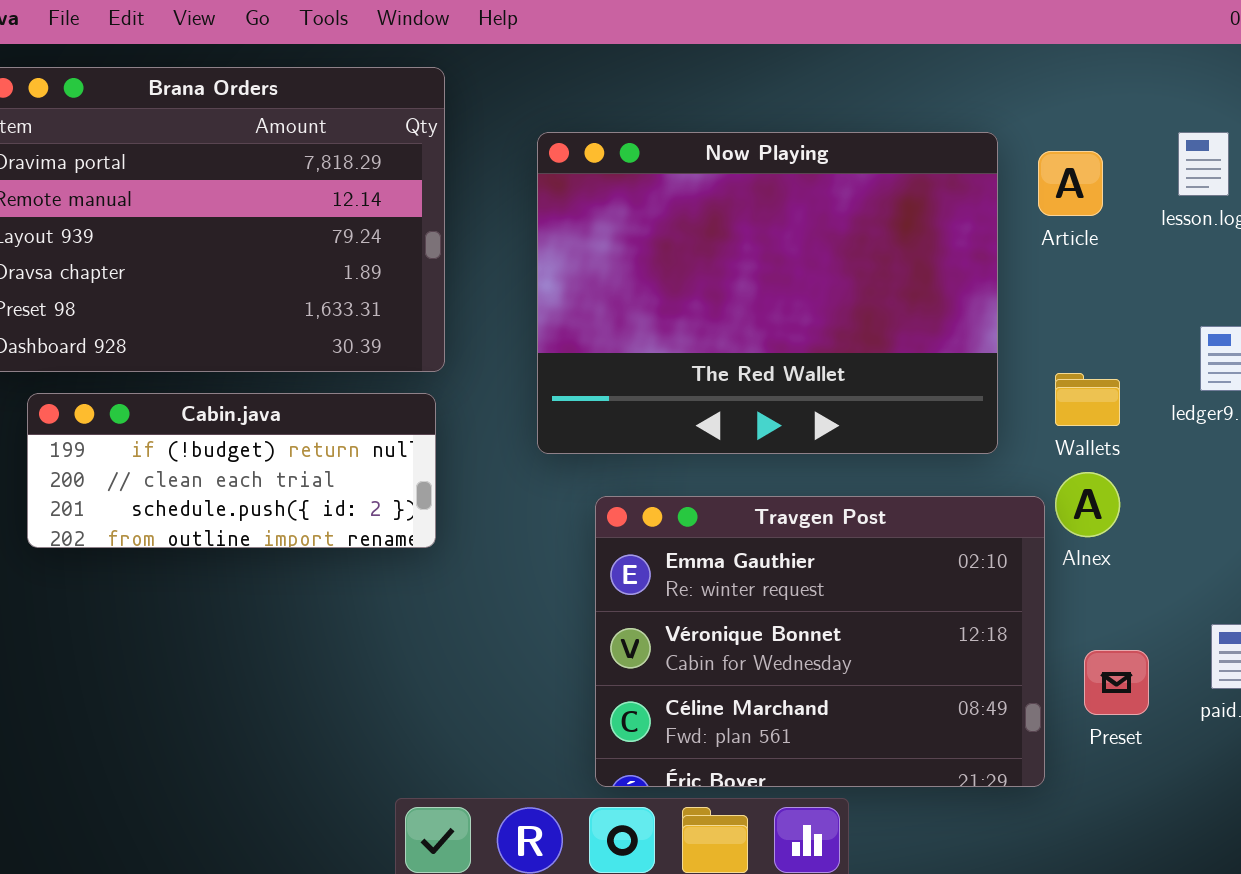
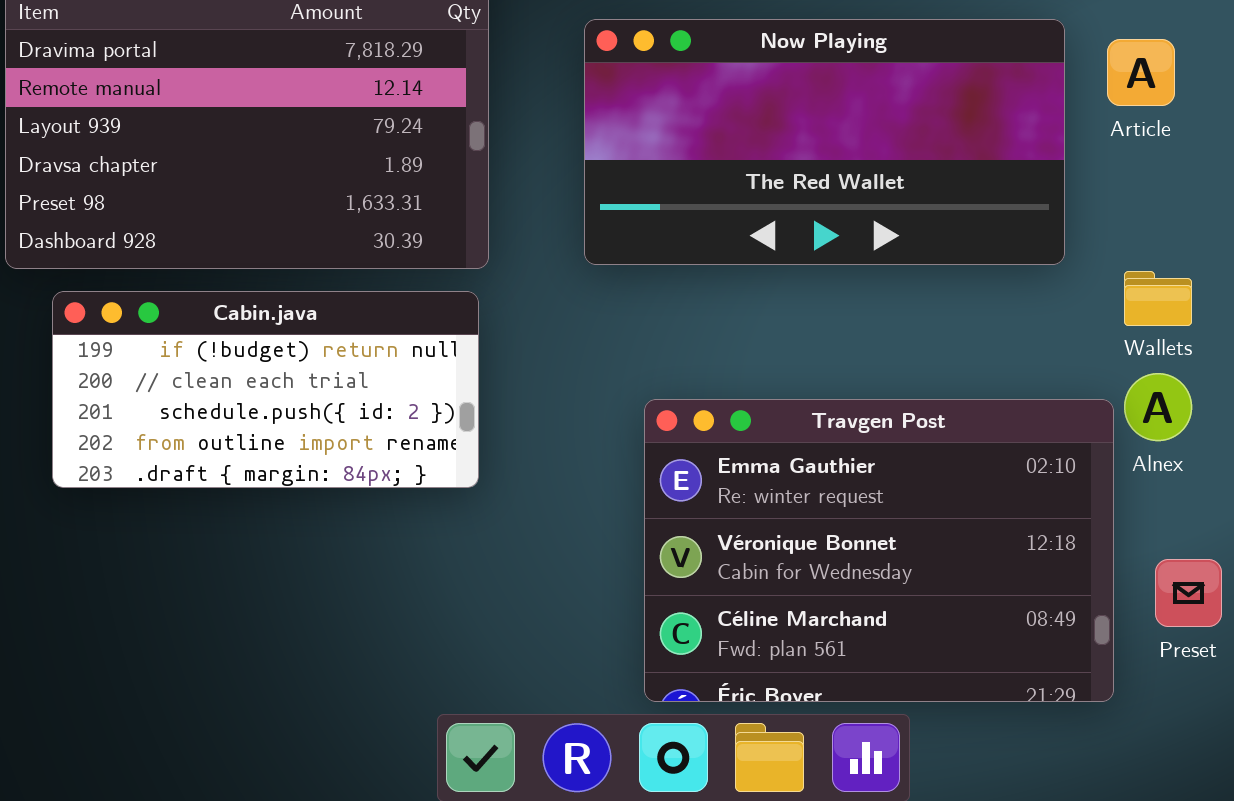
Now Playing: [537,132,998,454] -> [584,19,1065,265], resized
Cabin.java: [27,393,436,548] -> [52,291,479,488], resized

